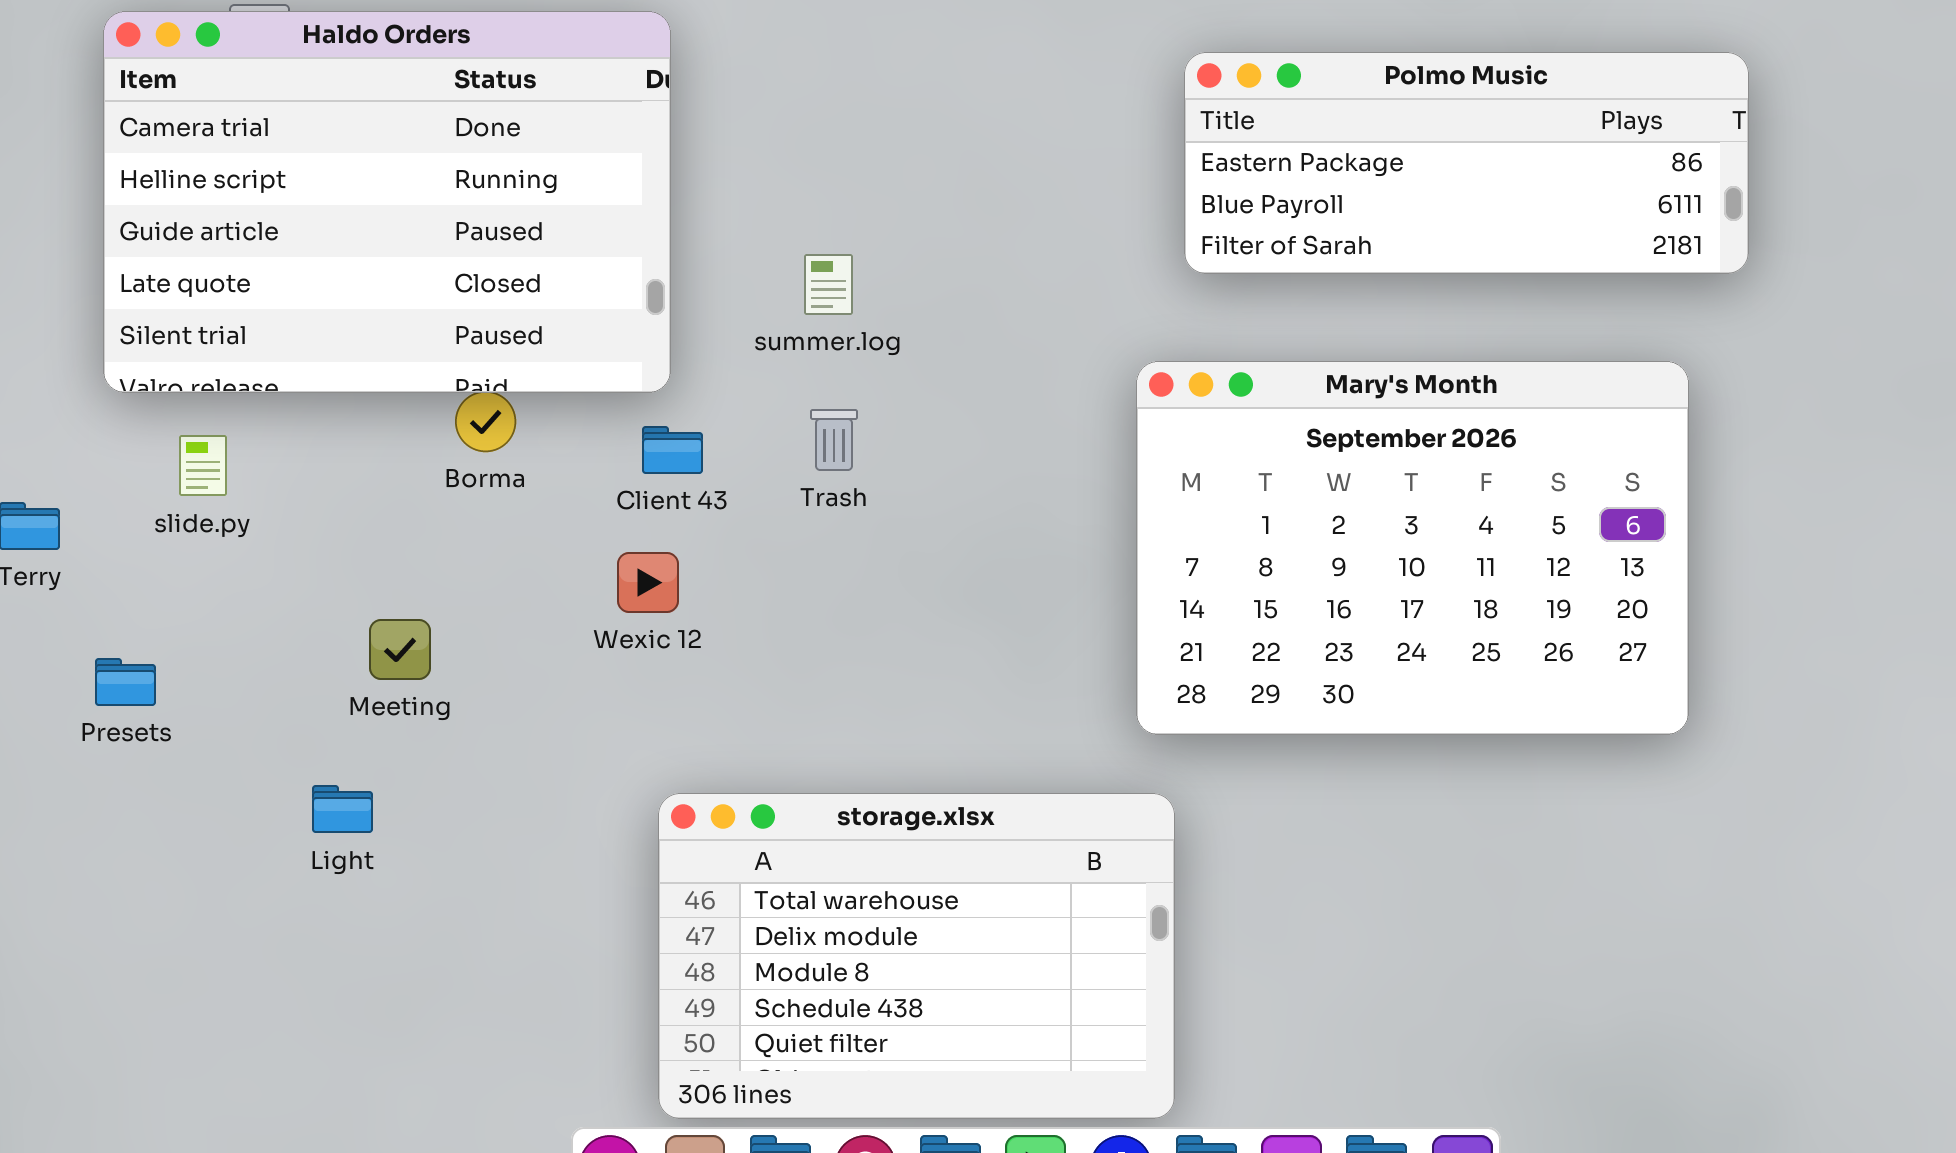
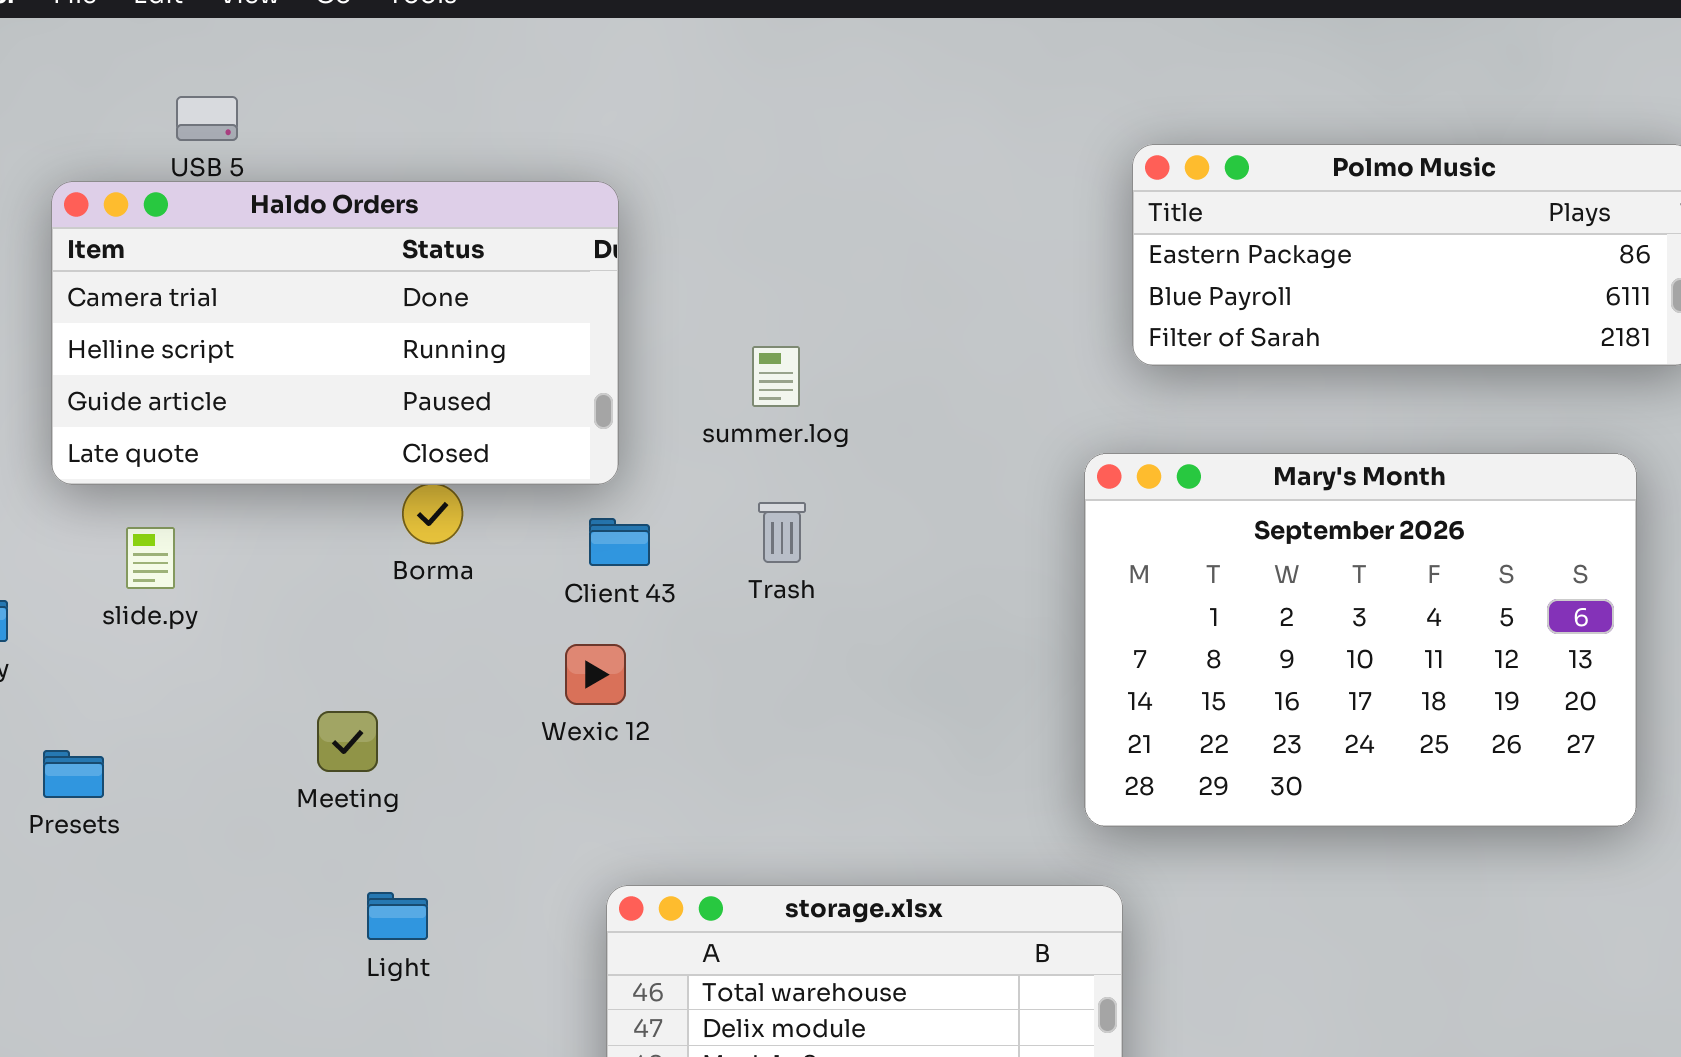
Haldo Orders: [103,11,671,393] -> [51,181,619,485], resized
Light: [312,785,373,833] -> [367,892,428,940], moved

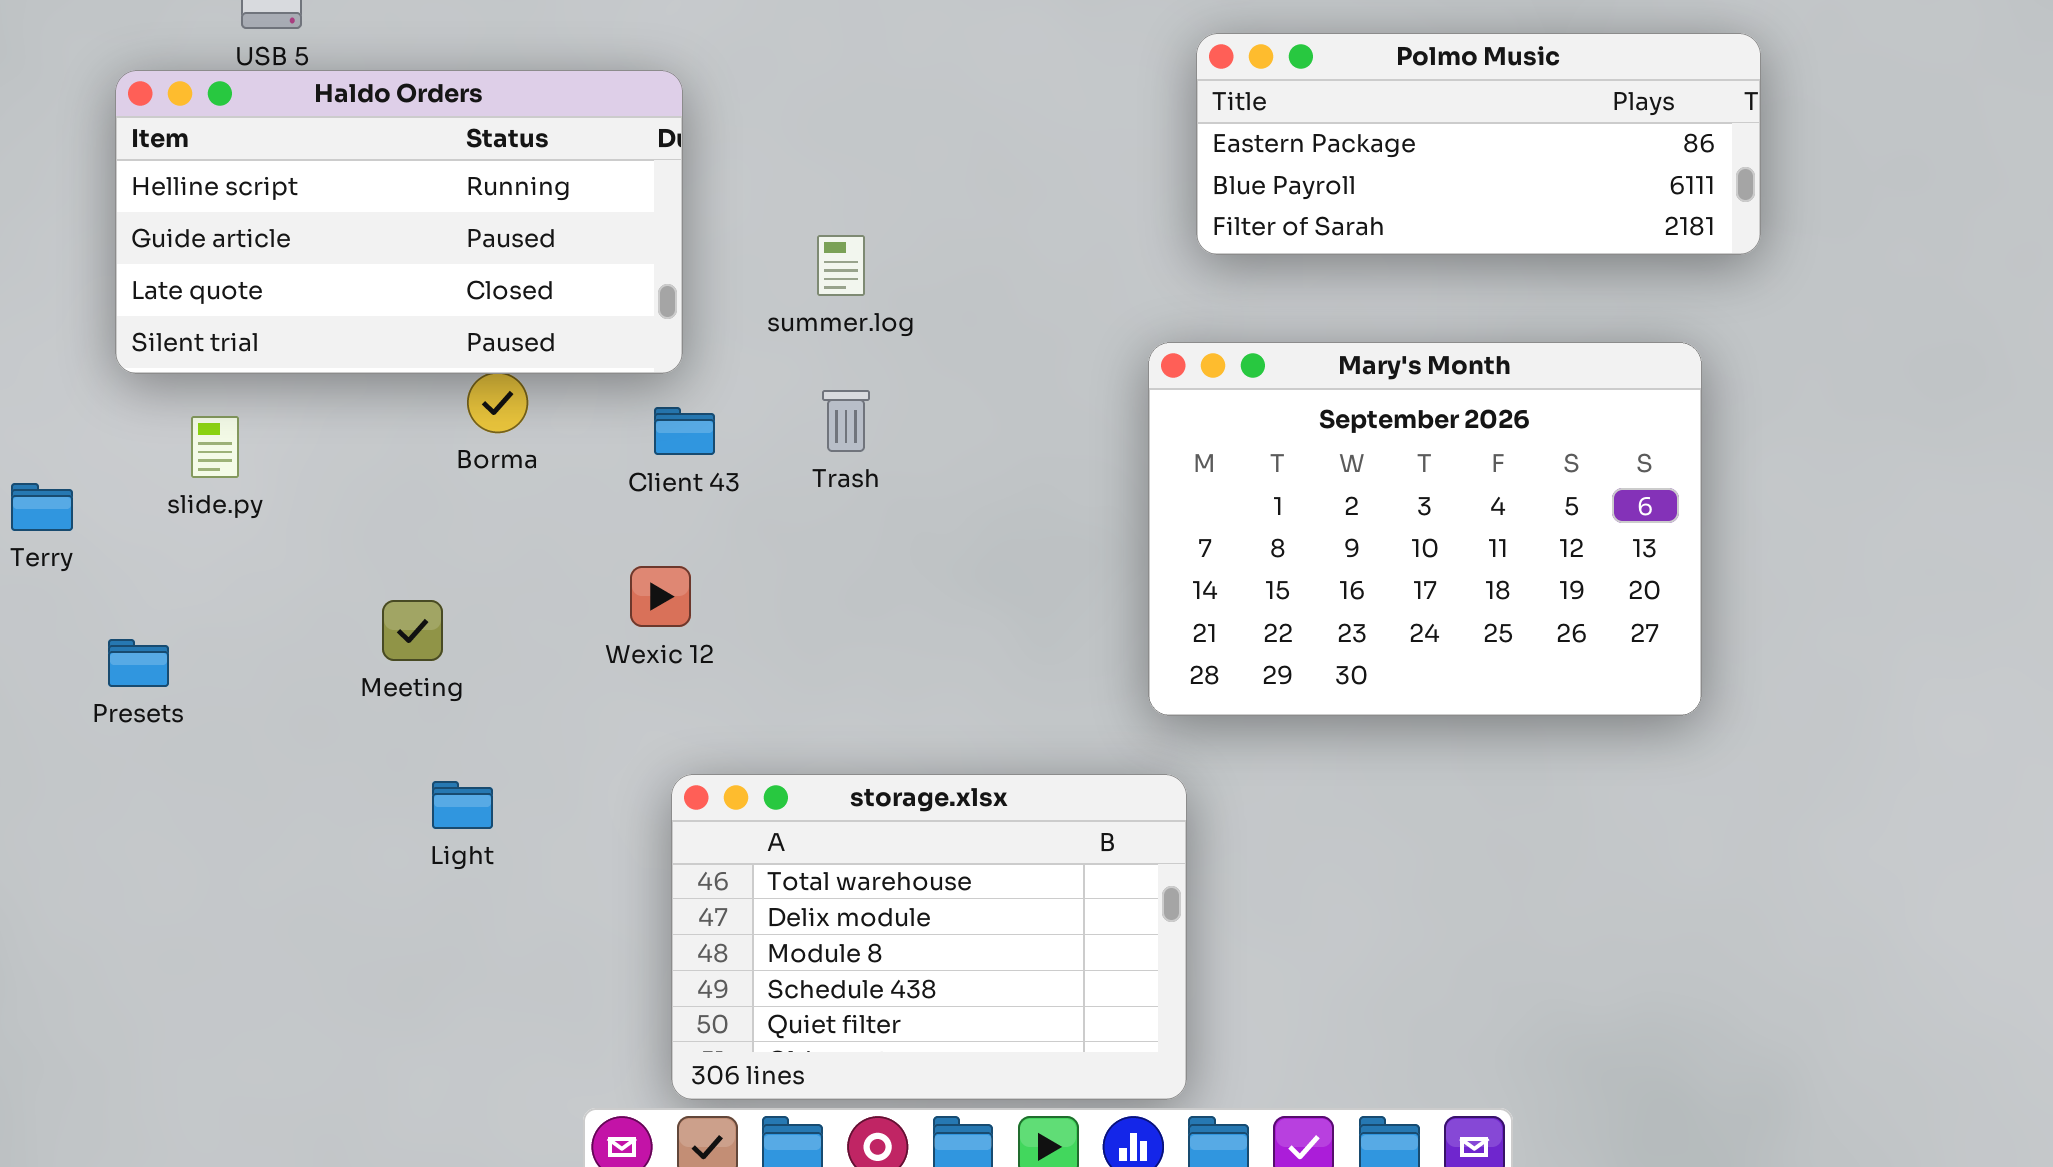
Haldo Orders: [51,181,619,485] -> [115,70,683,374], scrolled down 1 row
Wexic 12: [565,644,626,705] -> [630,566,691,627], moved

